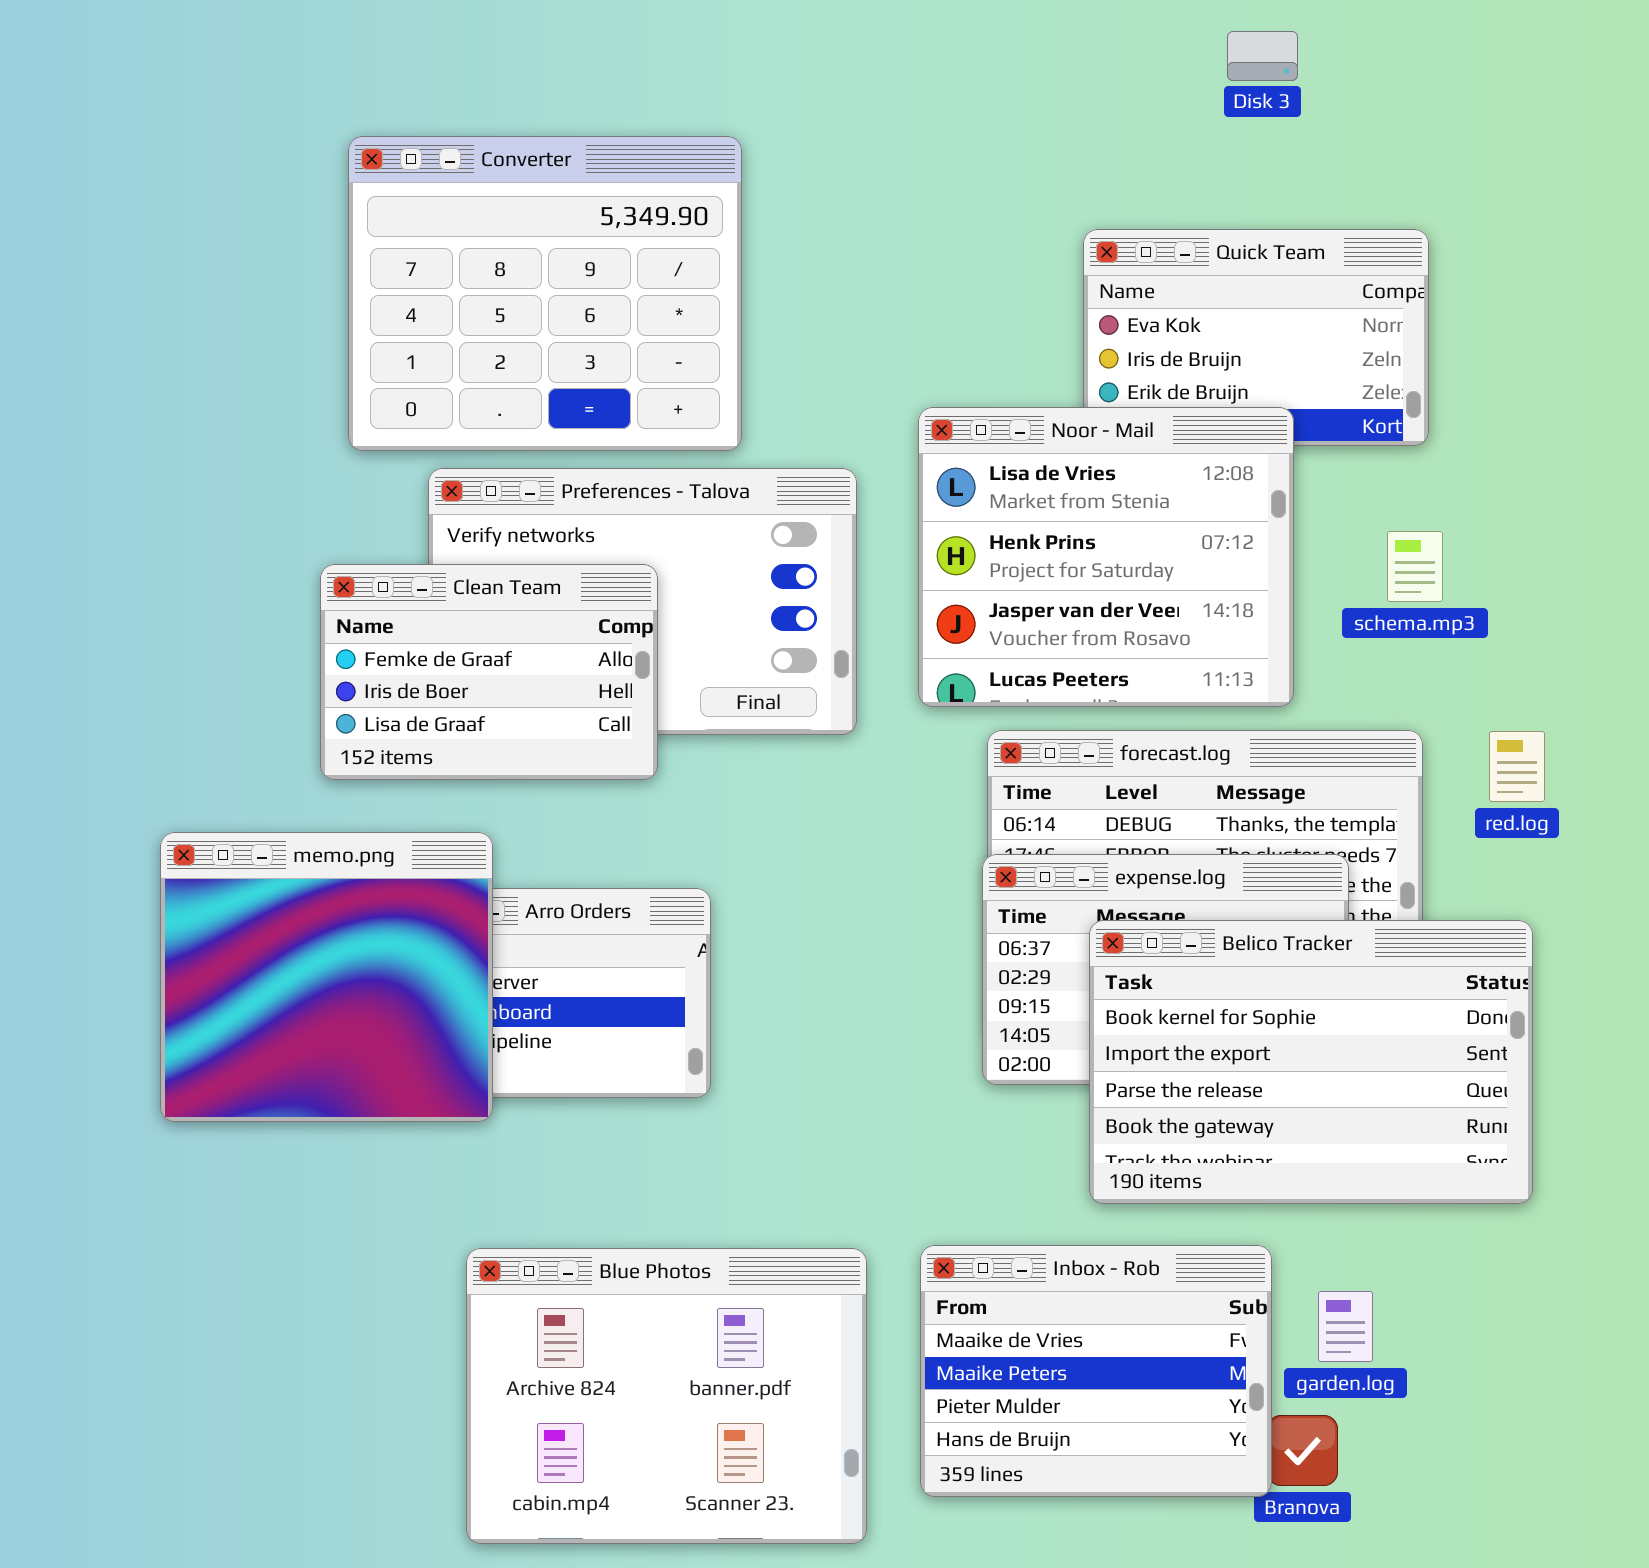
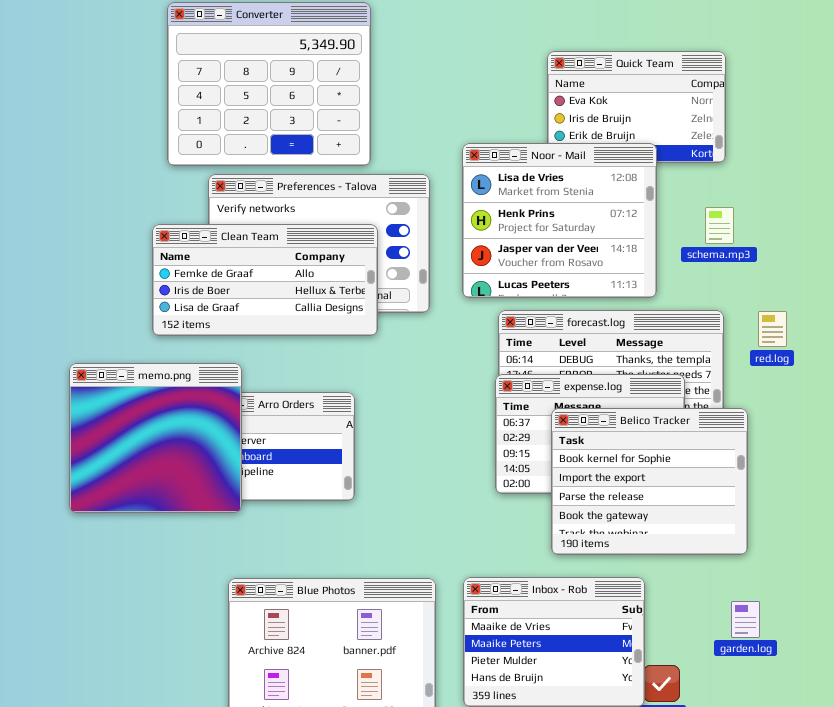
Clean Team: [320,564,658,780] -> [152,224,378,336], resized
Belico Tracker: [1089,920,1533,1204] -> [551,408,748,555], resized
garden.log: [1318,1291,1373,1362] -> [731,601,760,638], moved

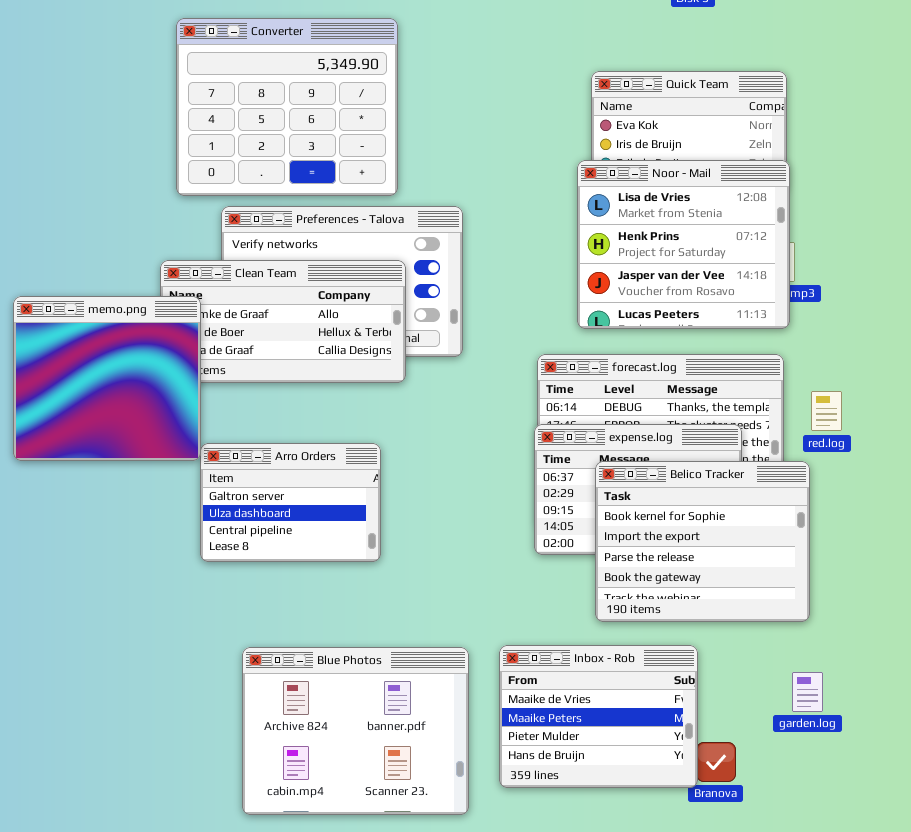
Noor - Mail: [462,143,657,298] -> [577,160,790,329], moved
red.log: [758,311,787,347] -> [811,391,842,431], moved
memo.png: [69,363,242,513] -> [13,296,201,461], moved

